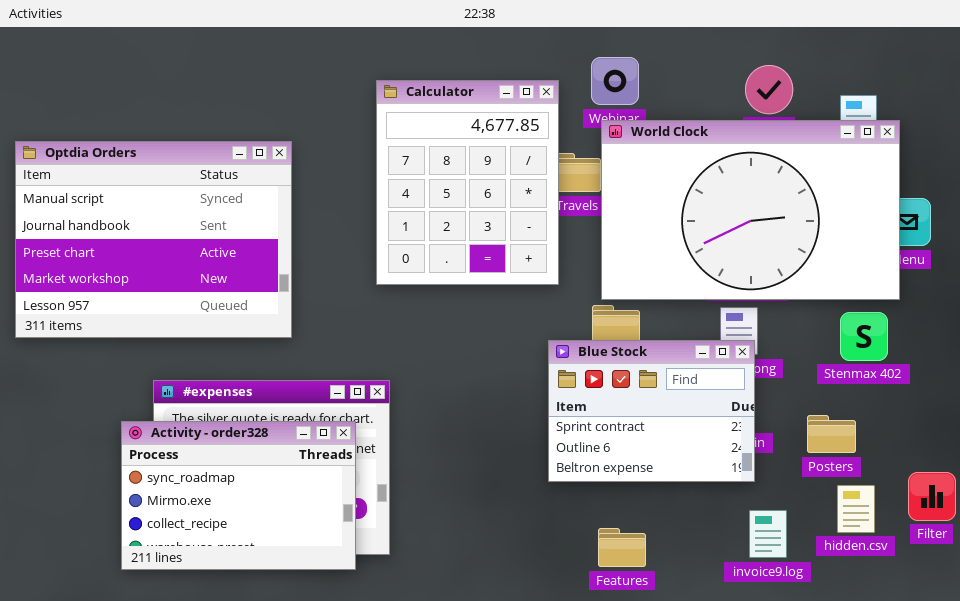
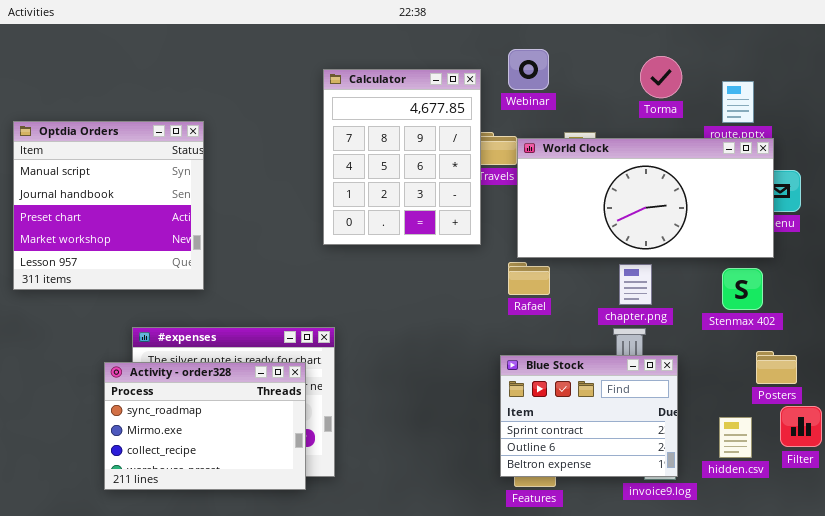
World Clock: [601,120,900,300] -> [517,138,774,258], resized
Optdia Orders: [15,141,292,338] -> [13,121,204,290], resized
Blue Stock: [548,340,755,482] -> [500,355,678,477], moved
Posters: [807,415,856,453] -> [756,351,797,384], moved

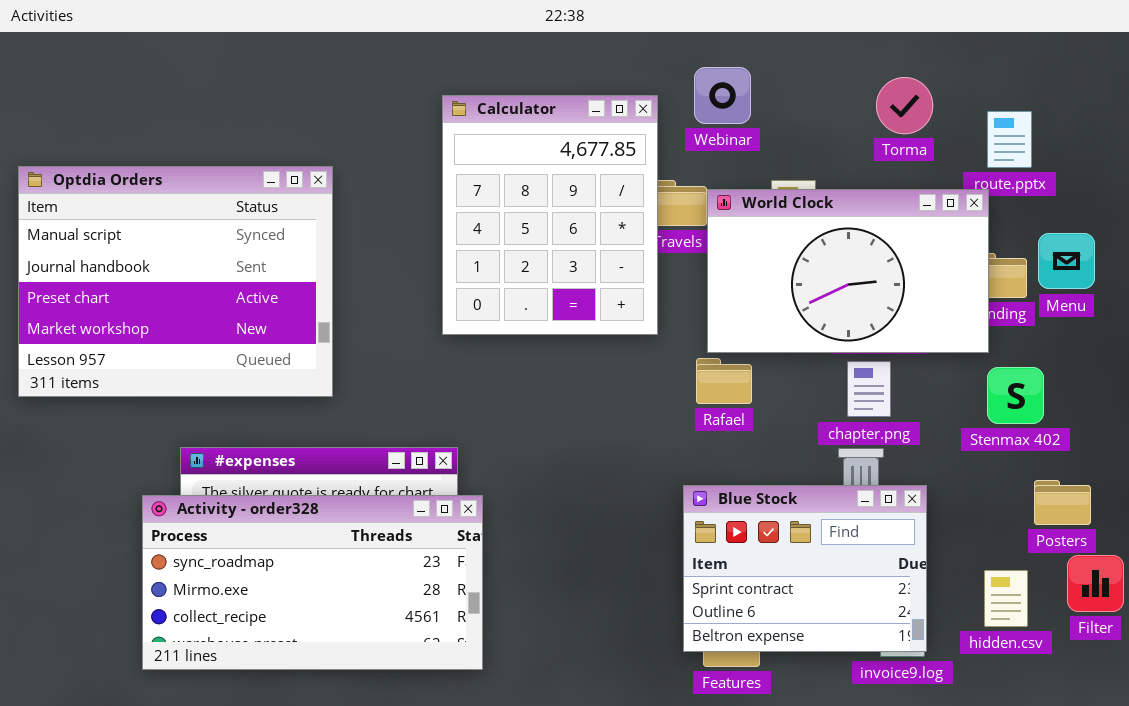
Optdia Orders: [13,121,204,290] -> [18,166,333,397], resized
World Clock: [517,138,774,258] -> [707,189,989,353], resized
Activity - order328: [104,362,306,490] -> [142,495,483,670], resized

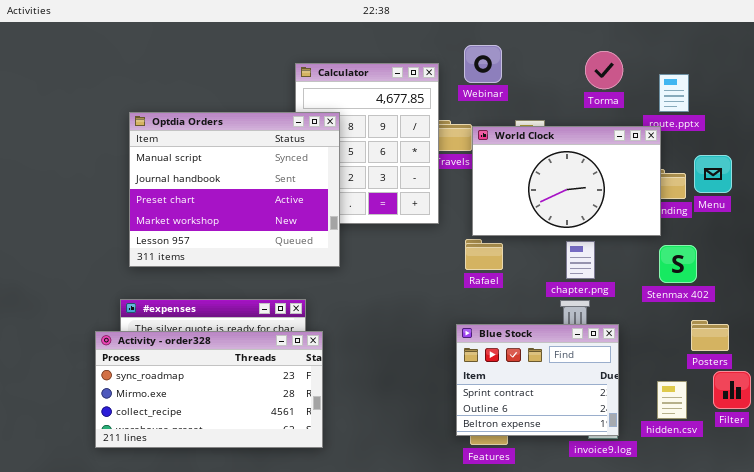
Optdia Orders: [18,166,333,397] -> [129,112,340,267], moved

